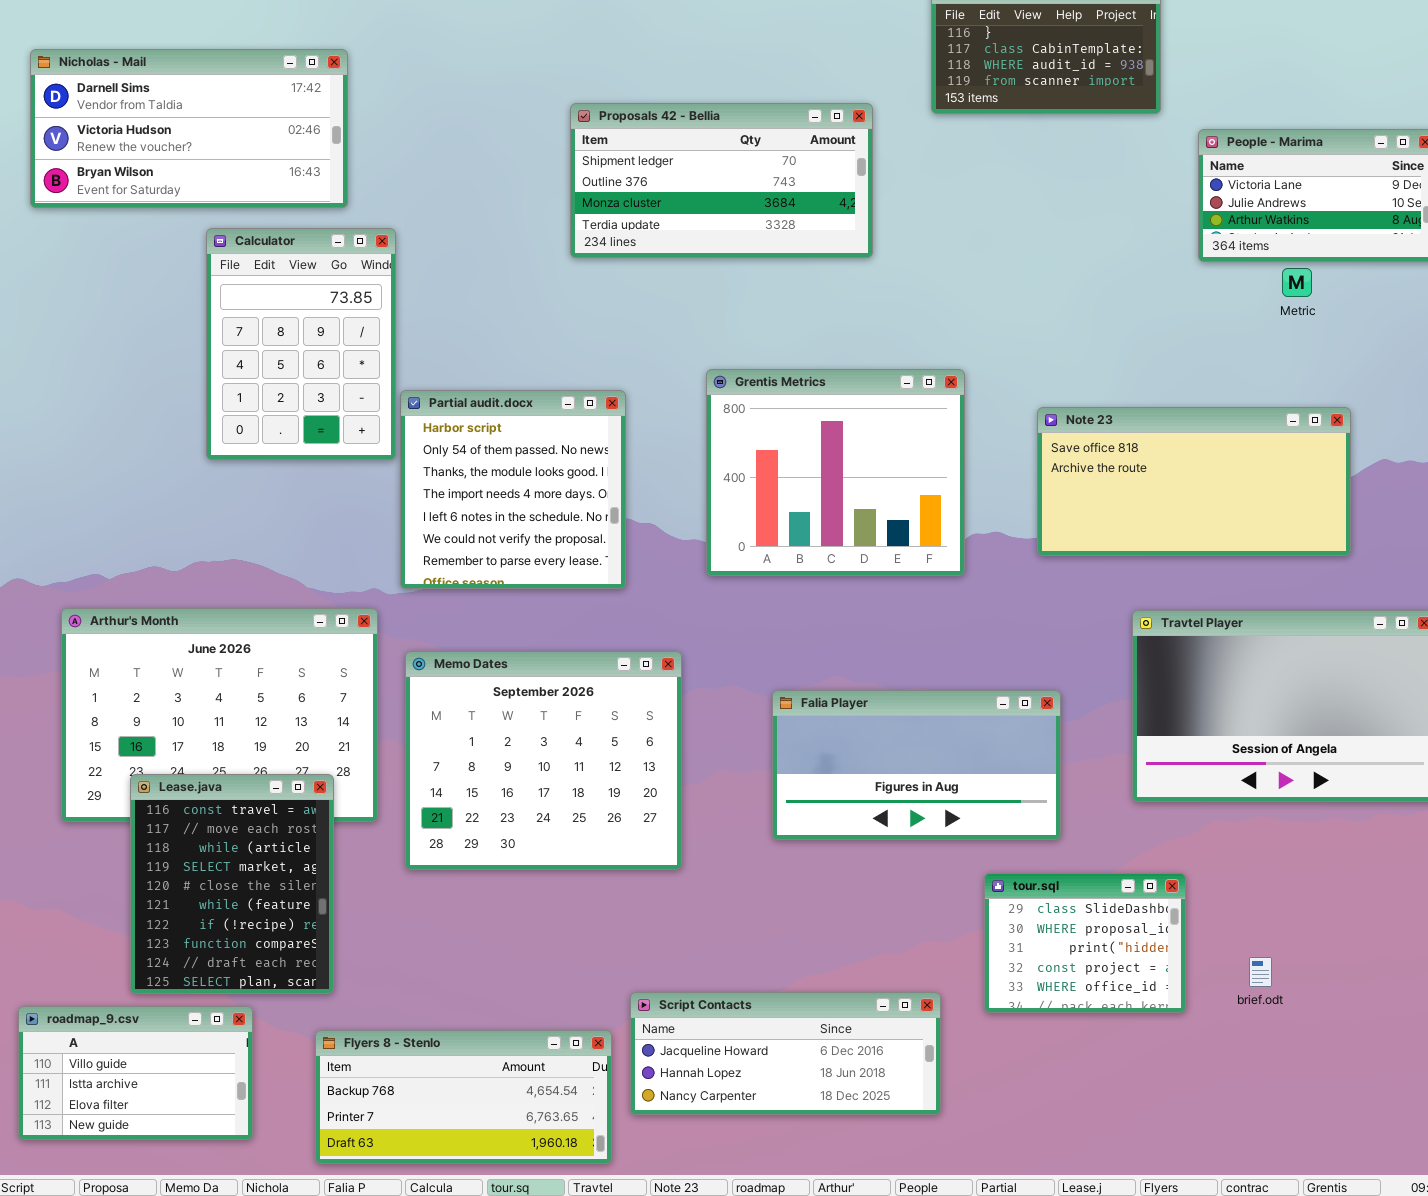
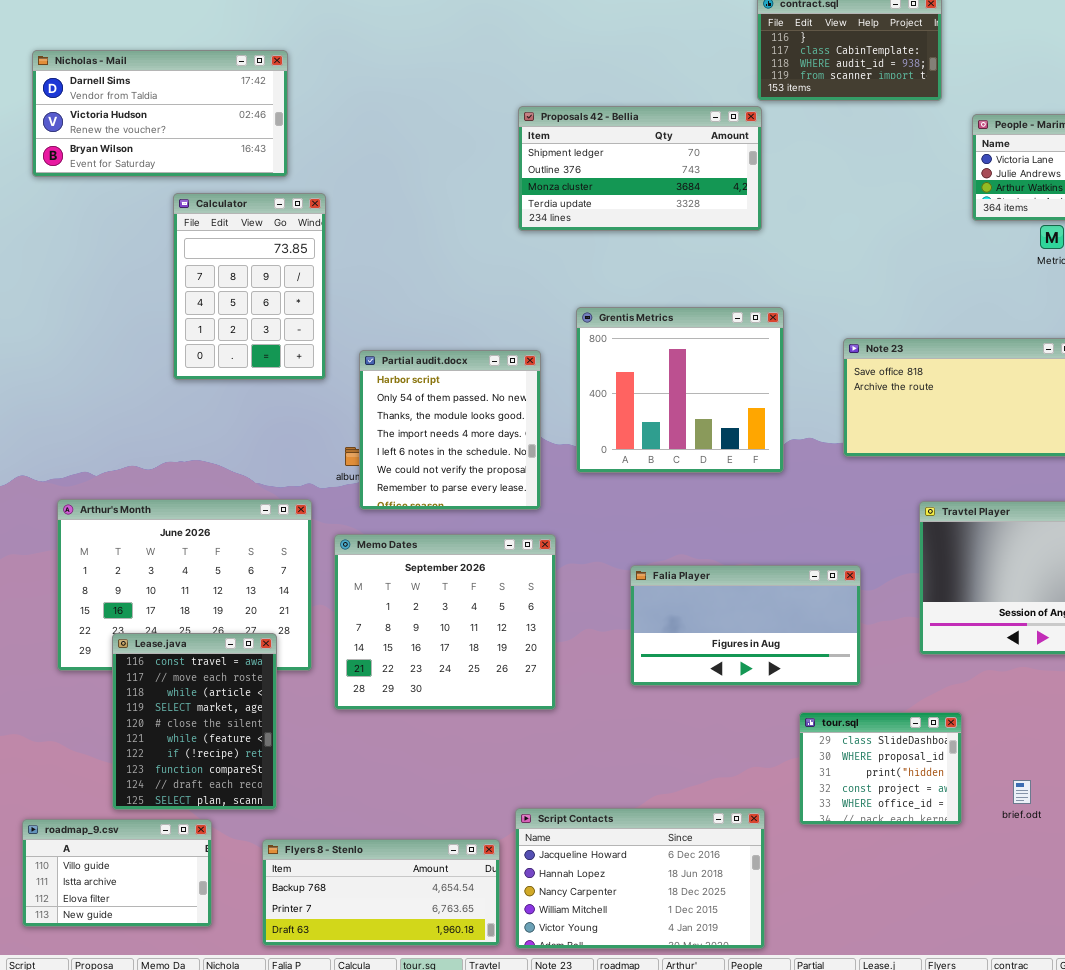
Proposals 42 - Bellia: [570,103,873,258] -> [518,106,762,231], moved
Partial audit.docx: [400,390,626,589] -> [359,350,541,510], moved
Script Contacts: [630,992,941,1115] -> [515,808,765,949], resized

